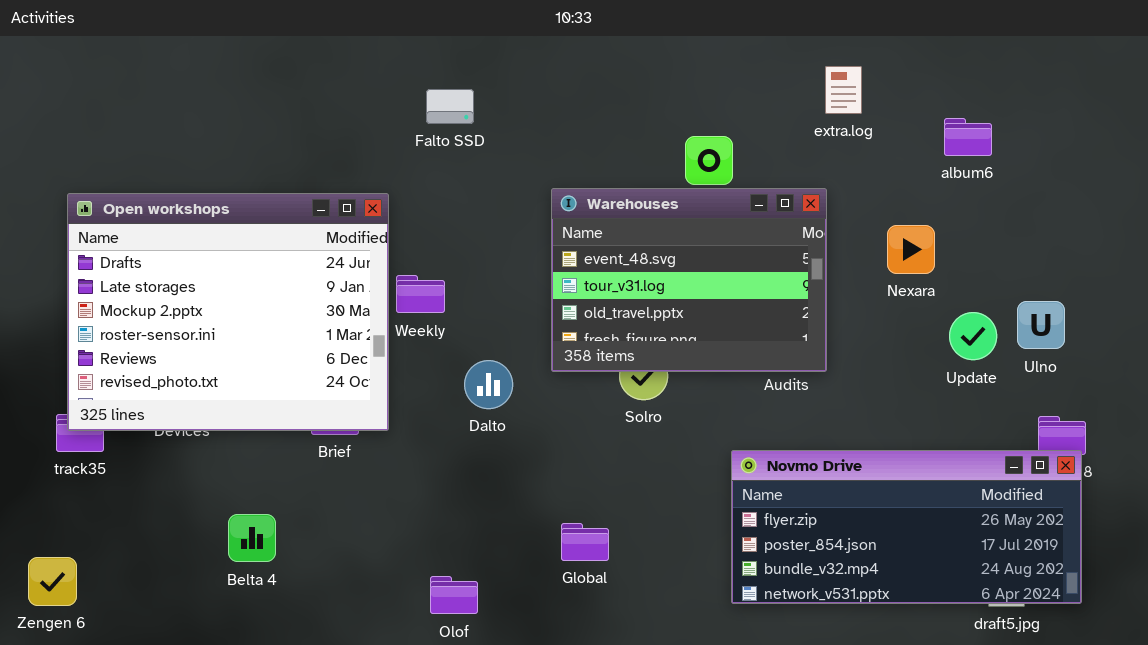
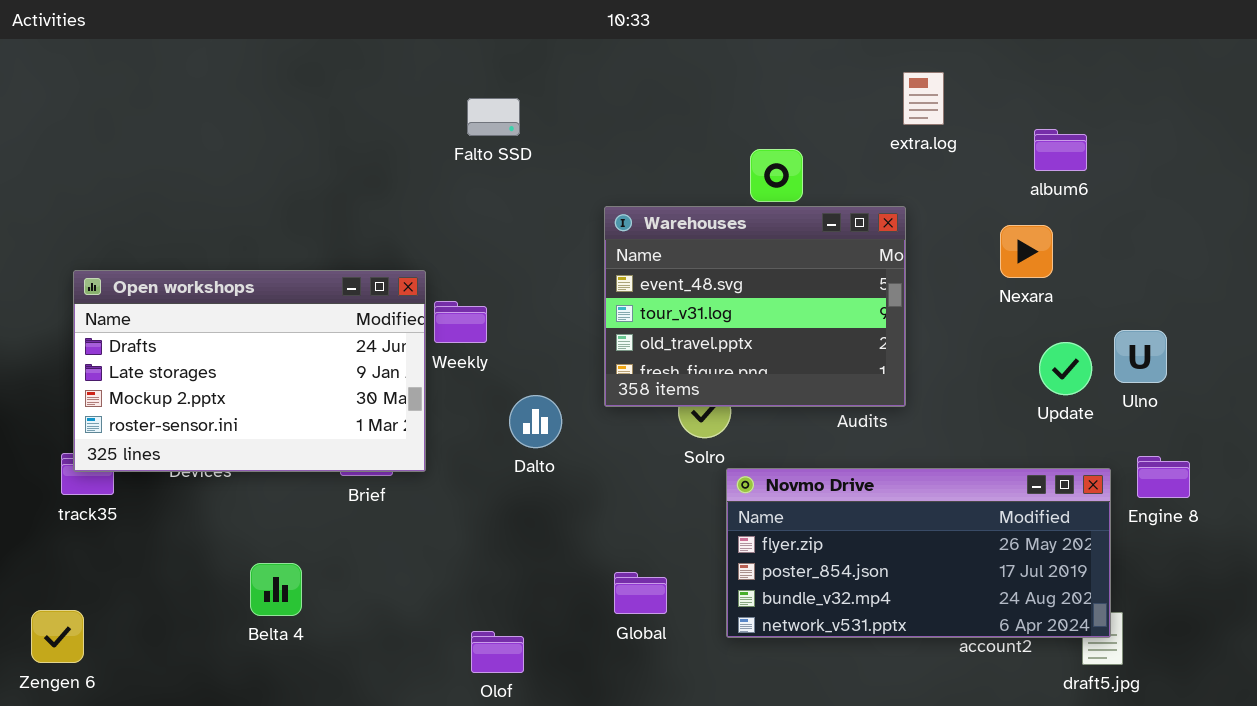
Open workshops: [67,193,389,431] -> [73,270,426,472], resized
Nexara: [887,225,935,274] -> [1000,225,1053,278], moved
Novmo Drive: [731,450,1082,604] -> [726,468,1111,638], moved

